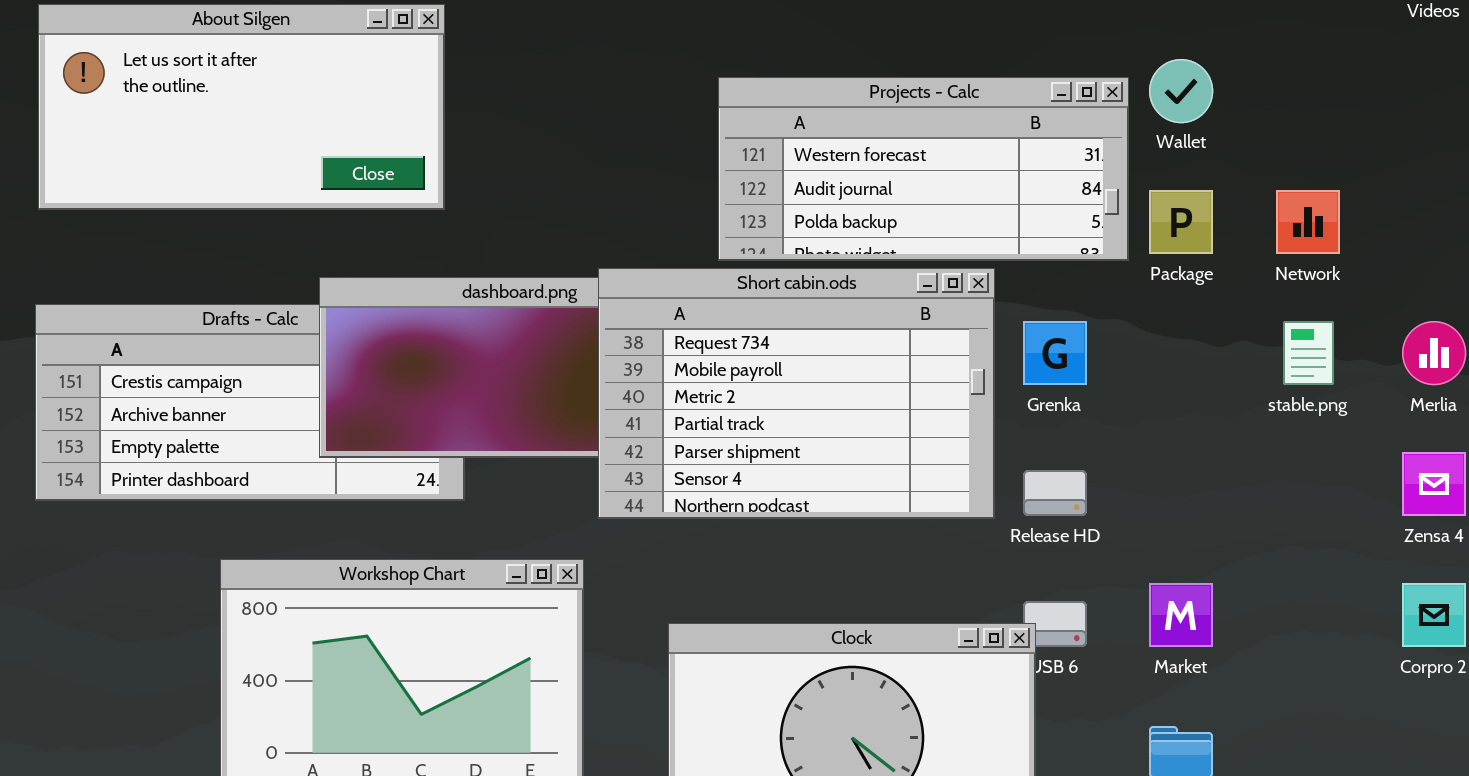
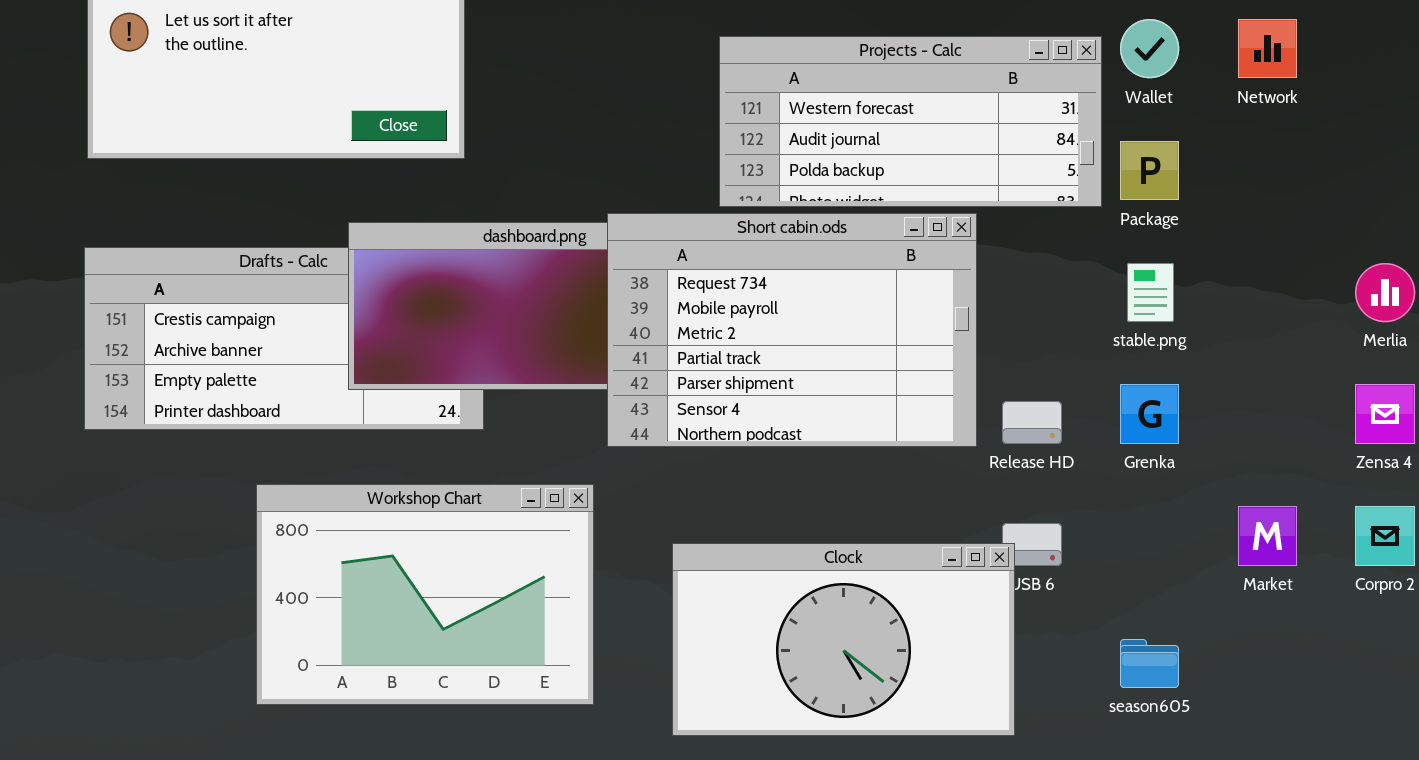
Network: [1276,190,1340,254] -> [1238,19,1297,78], moved
Grenka: [1023,321,1087,385] -> [1120,384,1179,444], moved
stable.png: [1283,321,1334,385] -> [1127,263,1174,322], moved
Market: [1149,583,1213,647] -> [1238,506,1297,566], moved

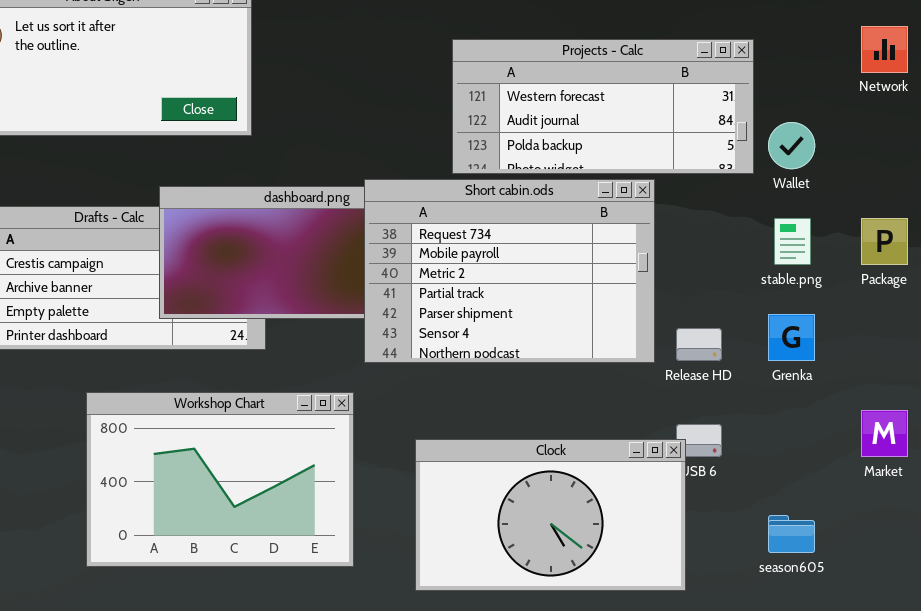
Wallet: [1120,19,1179,78] -> [768,122,815,169], moved
Package: [1120,141,1179,200] -> [861,218,908,265], moved

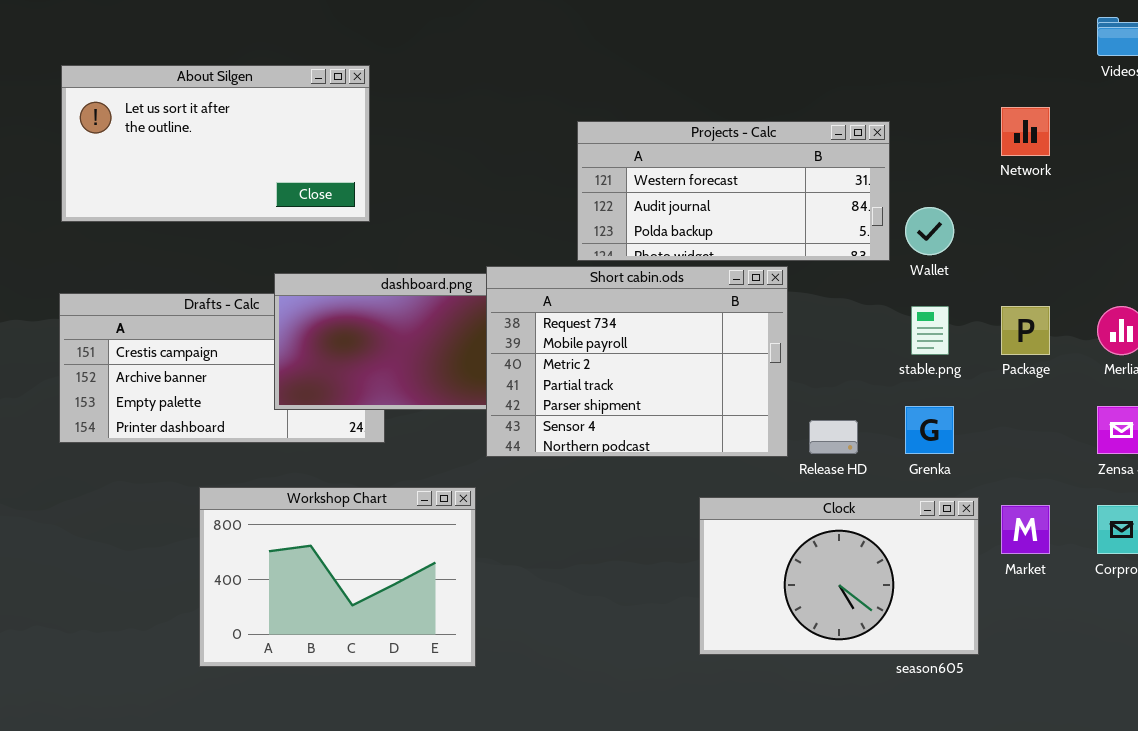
Clock: [415,439,686,591] -> [699,497,979,655], moved

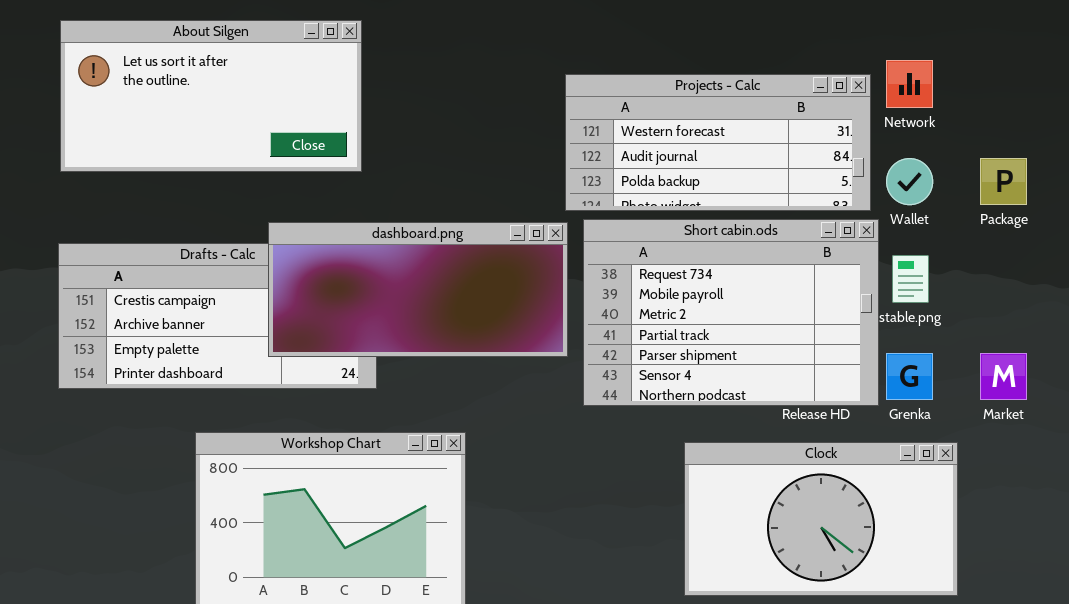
Network: [1001,107,1050,156] -> [886,60,933,108], moved
Short cabin.ods: [486,266,788,457] -> [583,219,879,406], moved
Package: [1001,306,1050,355] -> [980,158,1027,205], moved
Market: [1001,505,1050,554] -> [980,353,1027,400], moved

